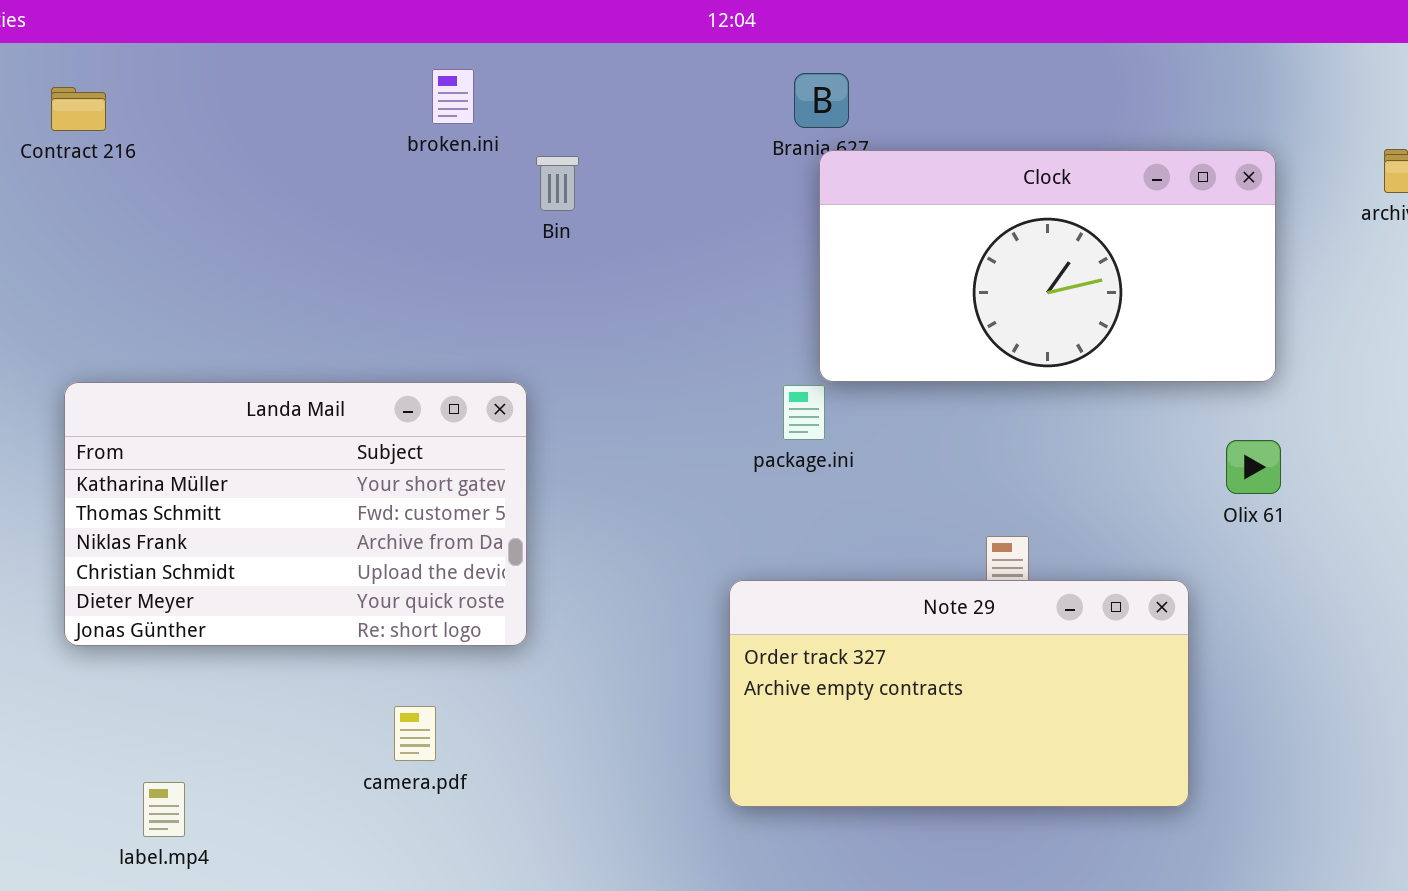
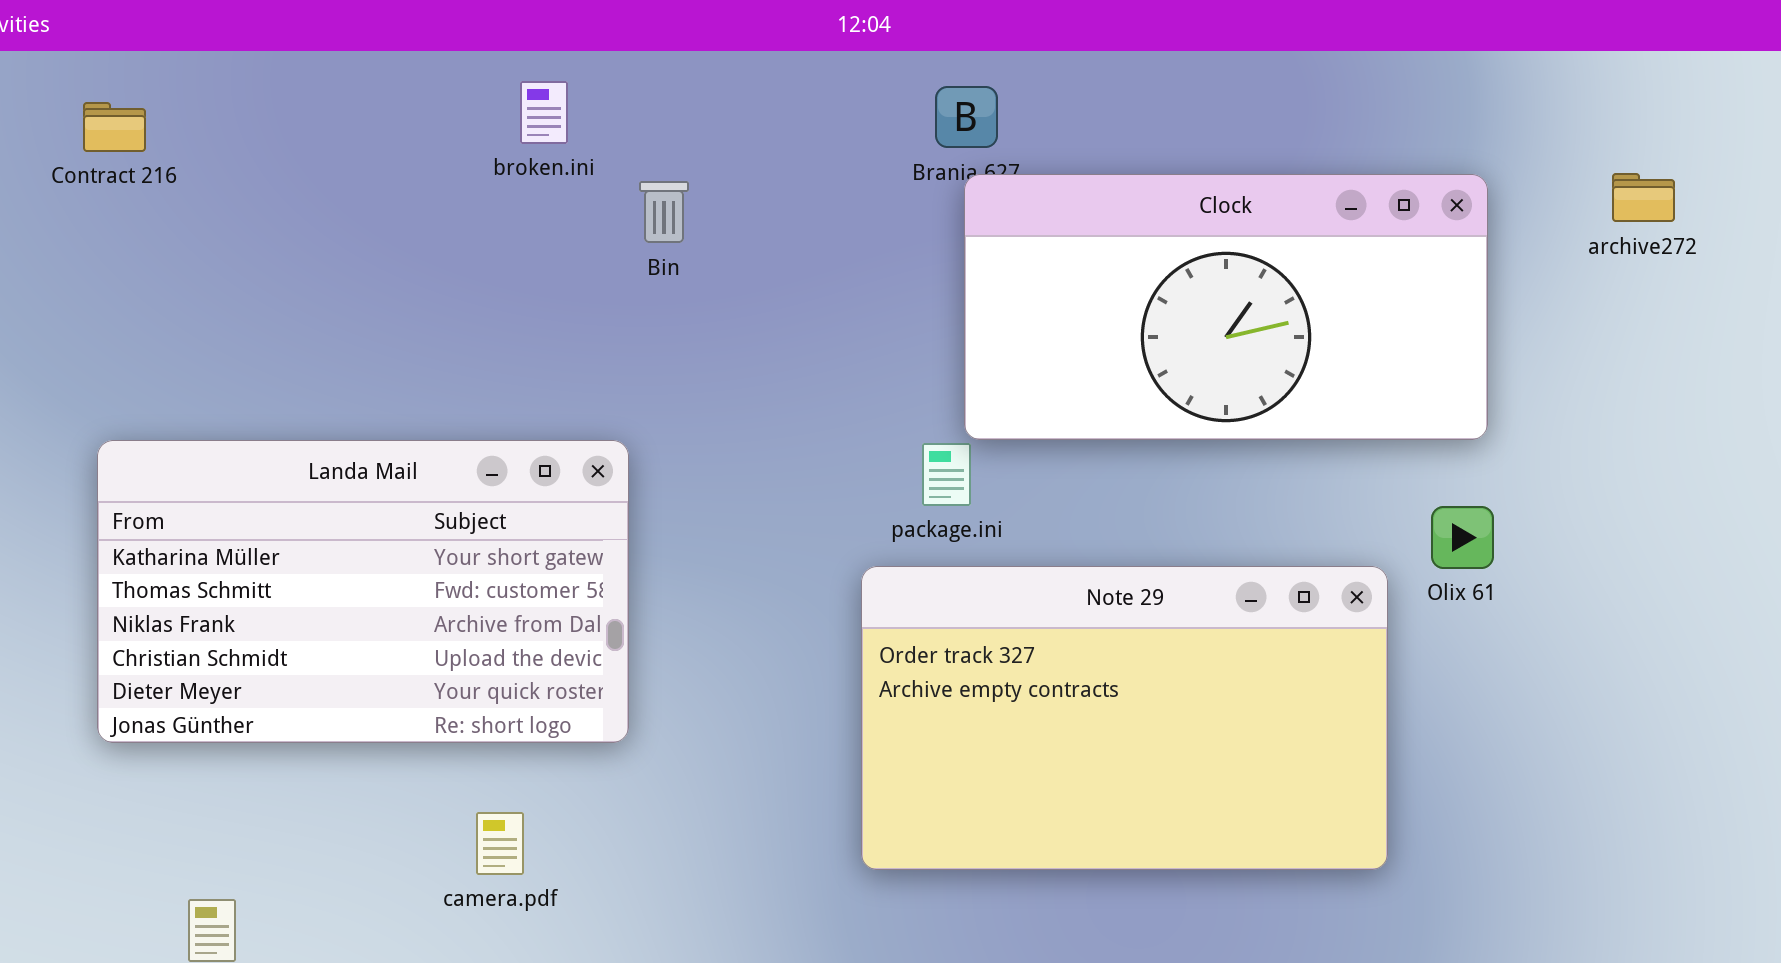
Note 29: [729,580,1189,807] -> [861,566,1388,870], moved, resized

